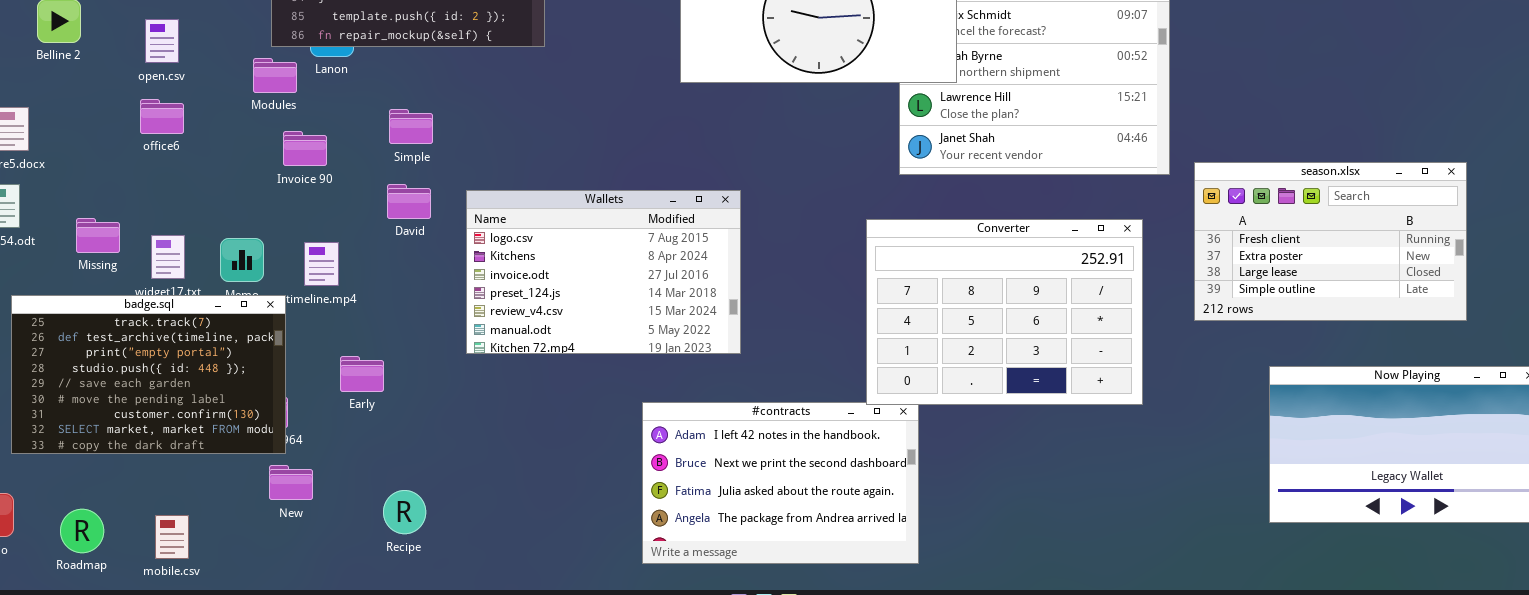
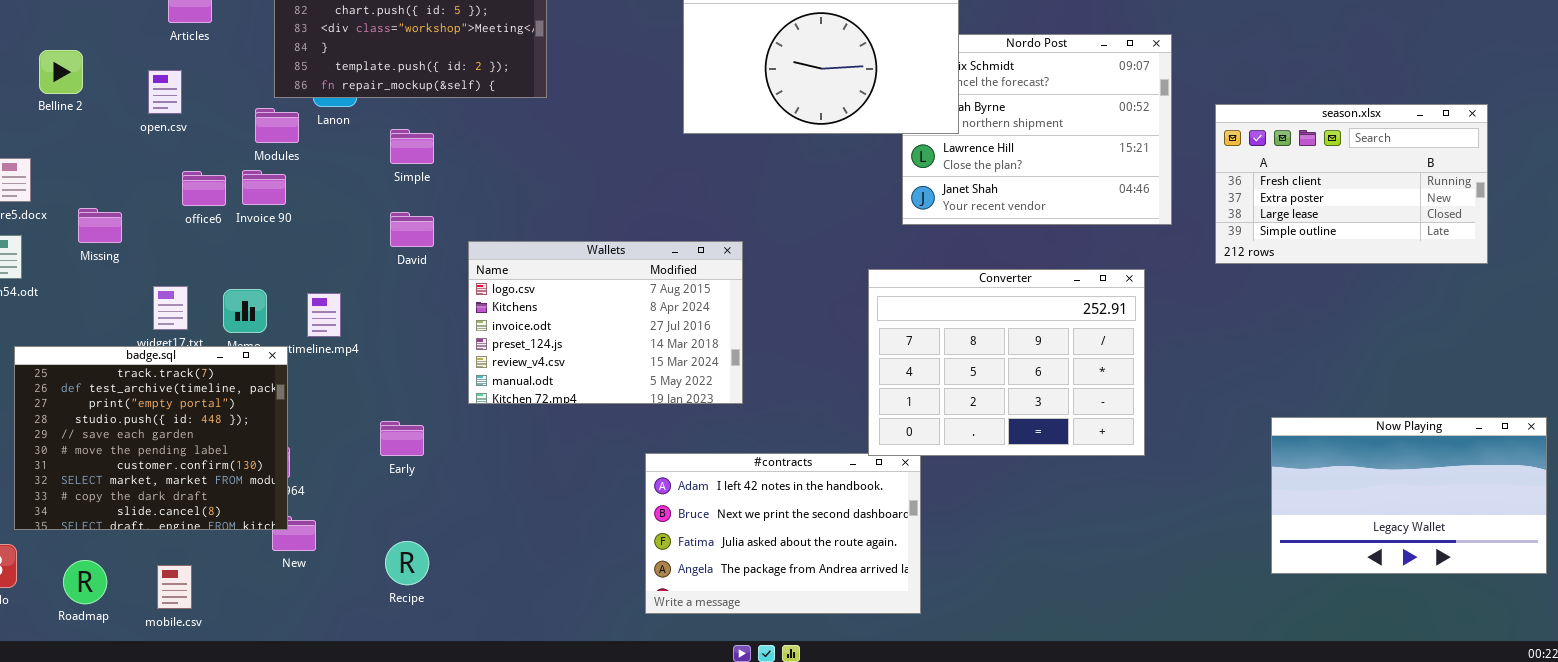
office6: [140,99,184,134] -> [182,171,226,206], moved
Simple: [389,109,433,144] -> [390,129,434,164], moved
Invoice 90: [283,131,327,166] -> [242,170,286,205], moved
season.xlsx: [1194,162,1467,321] -> [1215,104,1488,264], moved
David: [387,184,431,219] -> [390,212,434,247], moved
Missing: [76,218,120,253] -> [78,208,122,243], moved
badge.sql: [11,295,286,454] -> [14,346,288,530], resized
Early: [340,356,384,392] -> [380,421,424,456], moved

